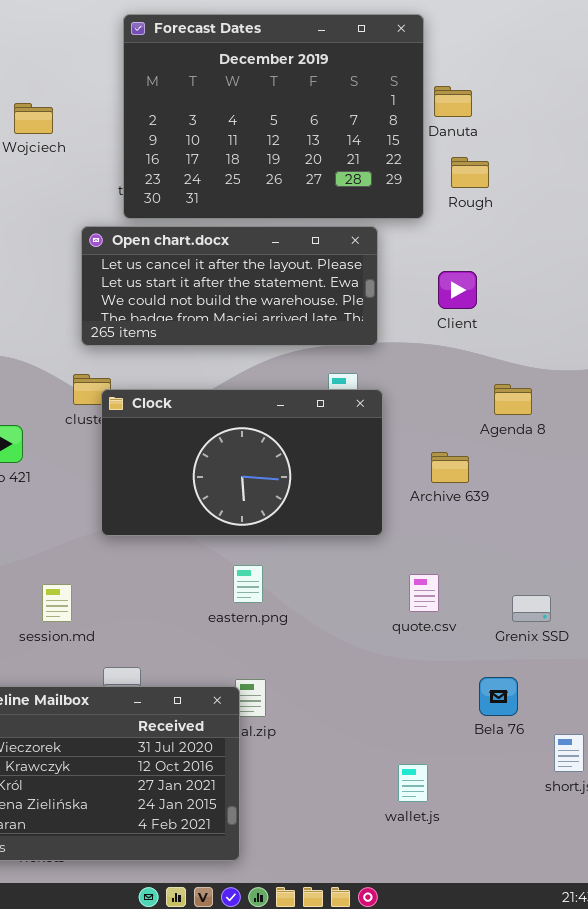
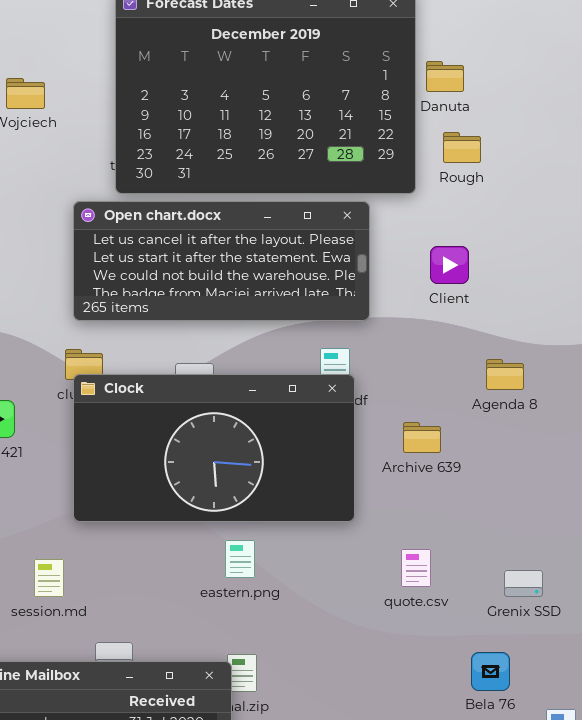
Clock: [101,389,383,536] -> [73,374,355,522], moved
Archive 639: [431,452,469,483] -> [403,422,441,453], moved

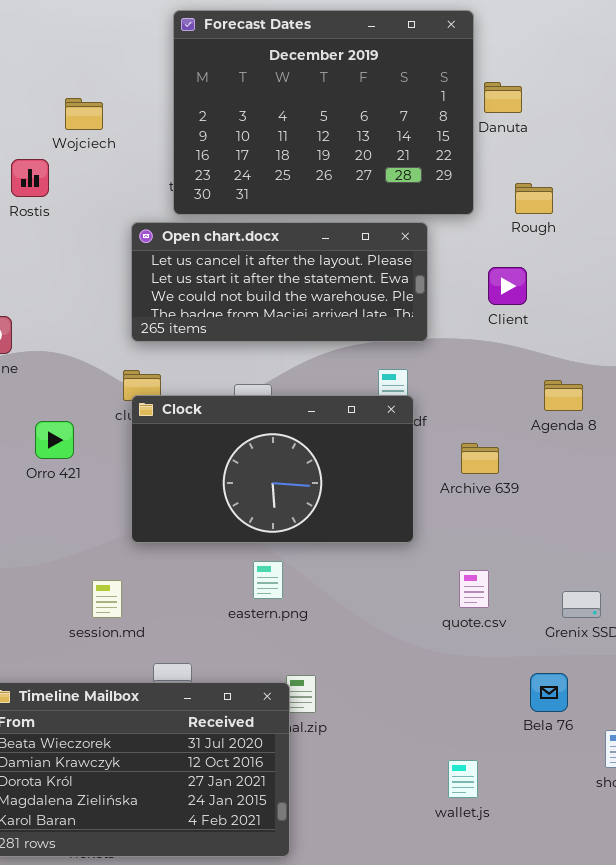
Rough: [443,132,481,163] -> [515,183,553,214], moved
eastern.png: [225,540,255,578] -> [253,561,283,599], moved

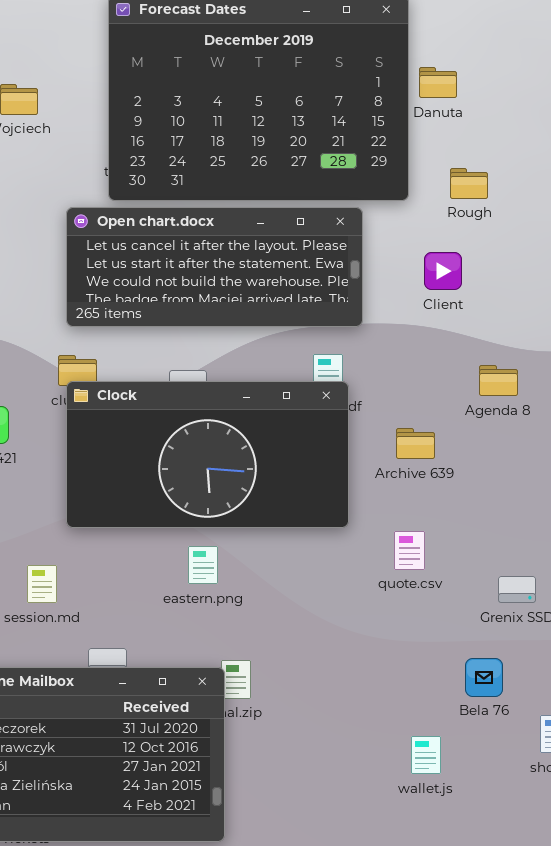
quote.csv: [459,570,489,608] -> [394,531,425,570], moved
wallet.js: [448,760,478,798] -> [411,736,441,774], moved

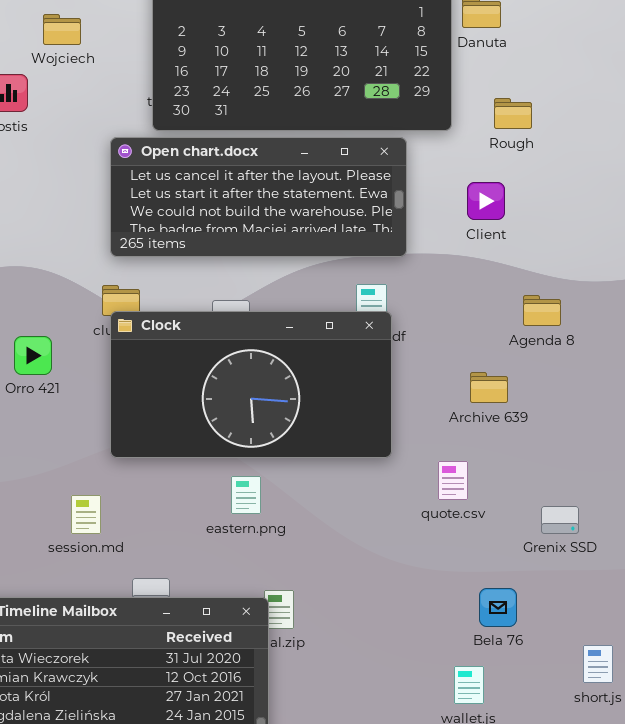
Archive 639: [396,428,435,459] -> [470,372,508,403], moved
Bela 76: [465,658,503,697] -> [479,588,517,627], moved

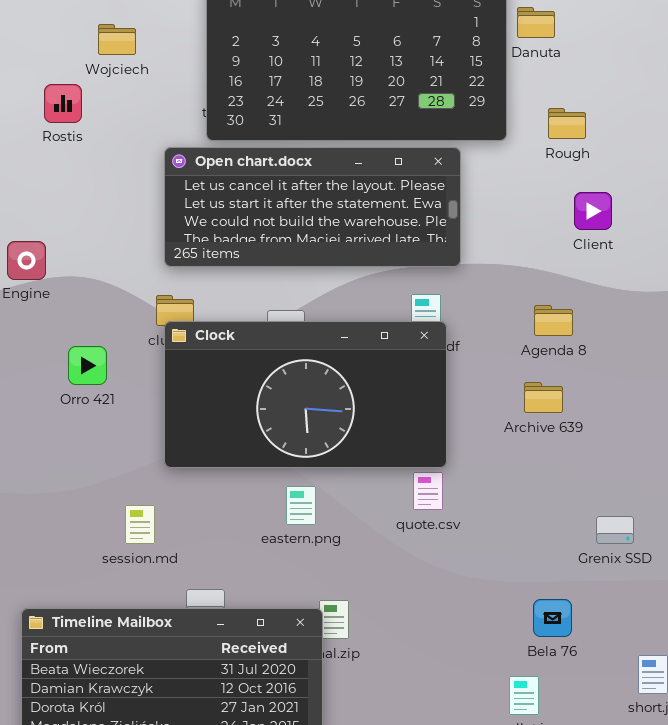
Client: [467,182,505,220] -> [574,192,612,230], moved
Agenda 8: [523,295,561,326] -> [534,305,573,336], moved
quote.csv: [438,461,468,500] -> [413,472,443,510], moved

